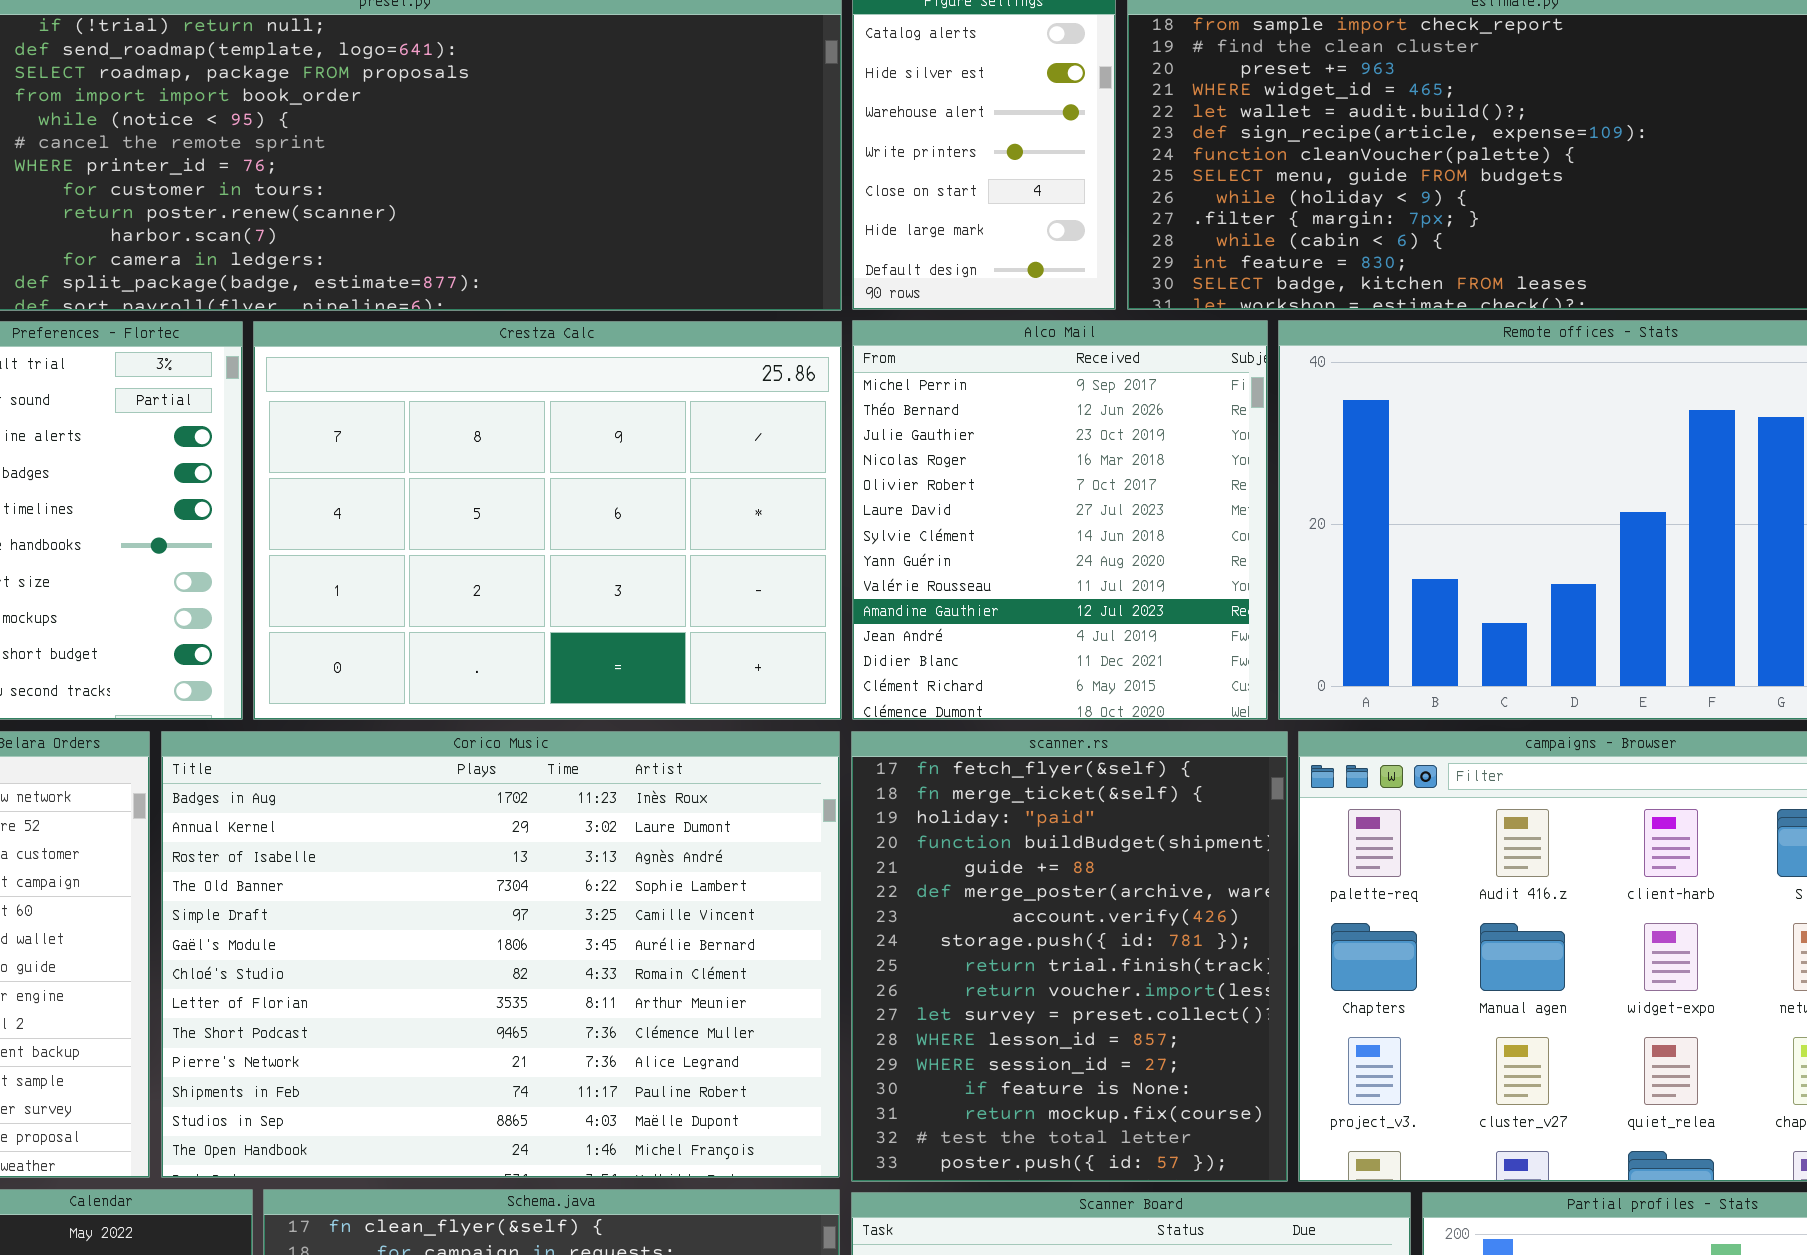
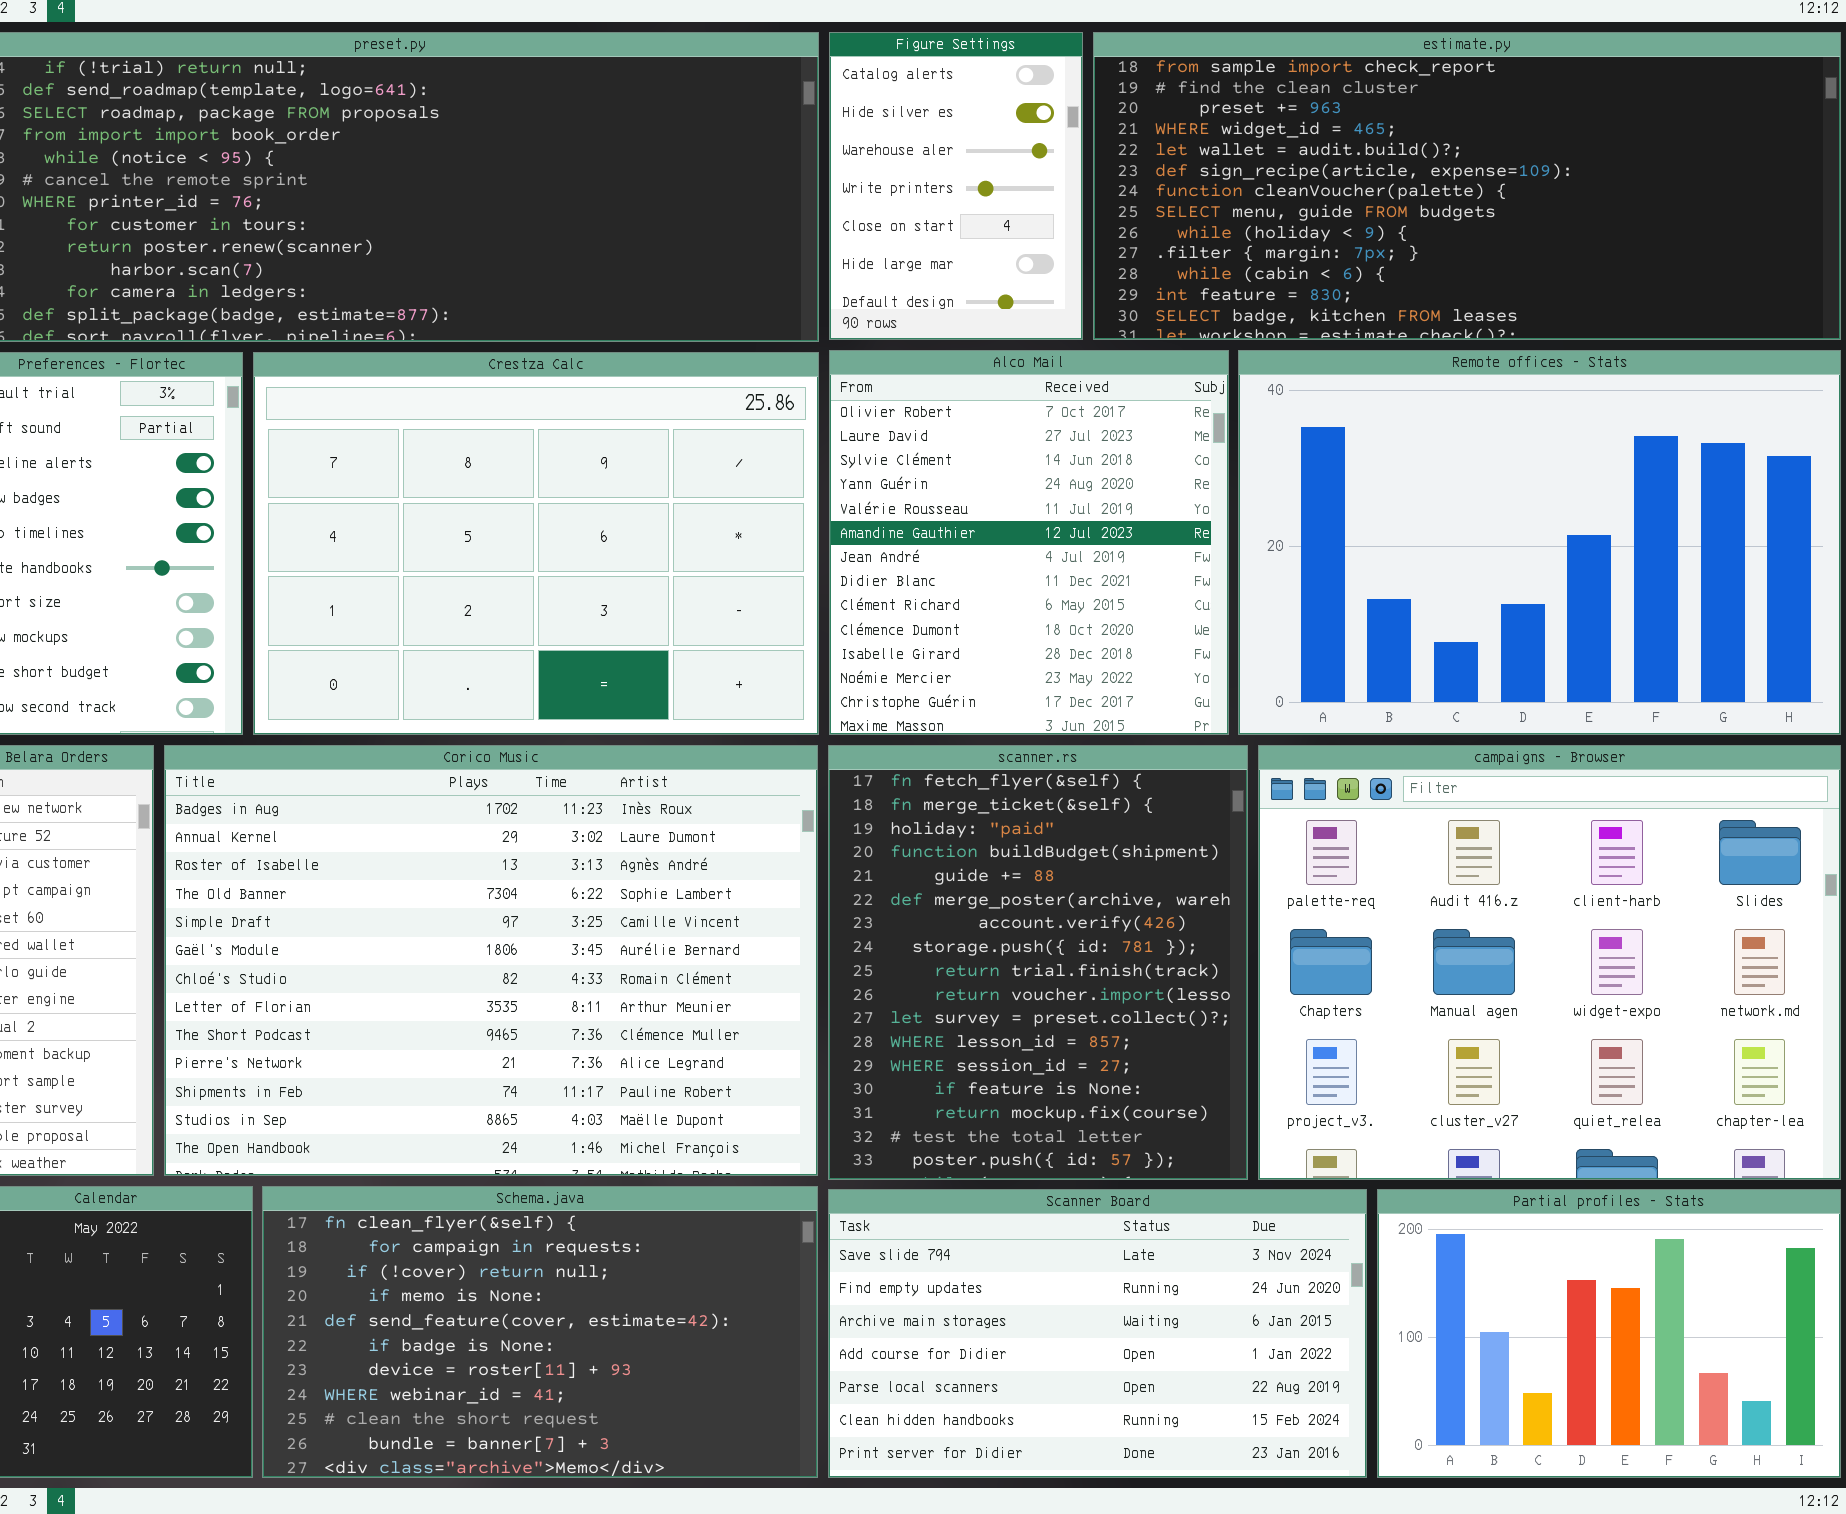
Alco Mail: [852,320,1268,720] -> [829,350,1229,735], scrolled down 4 rows

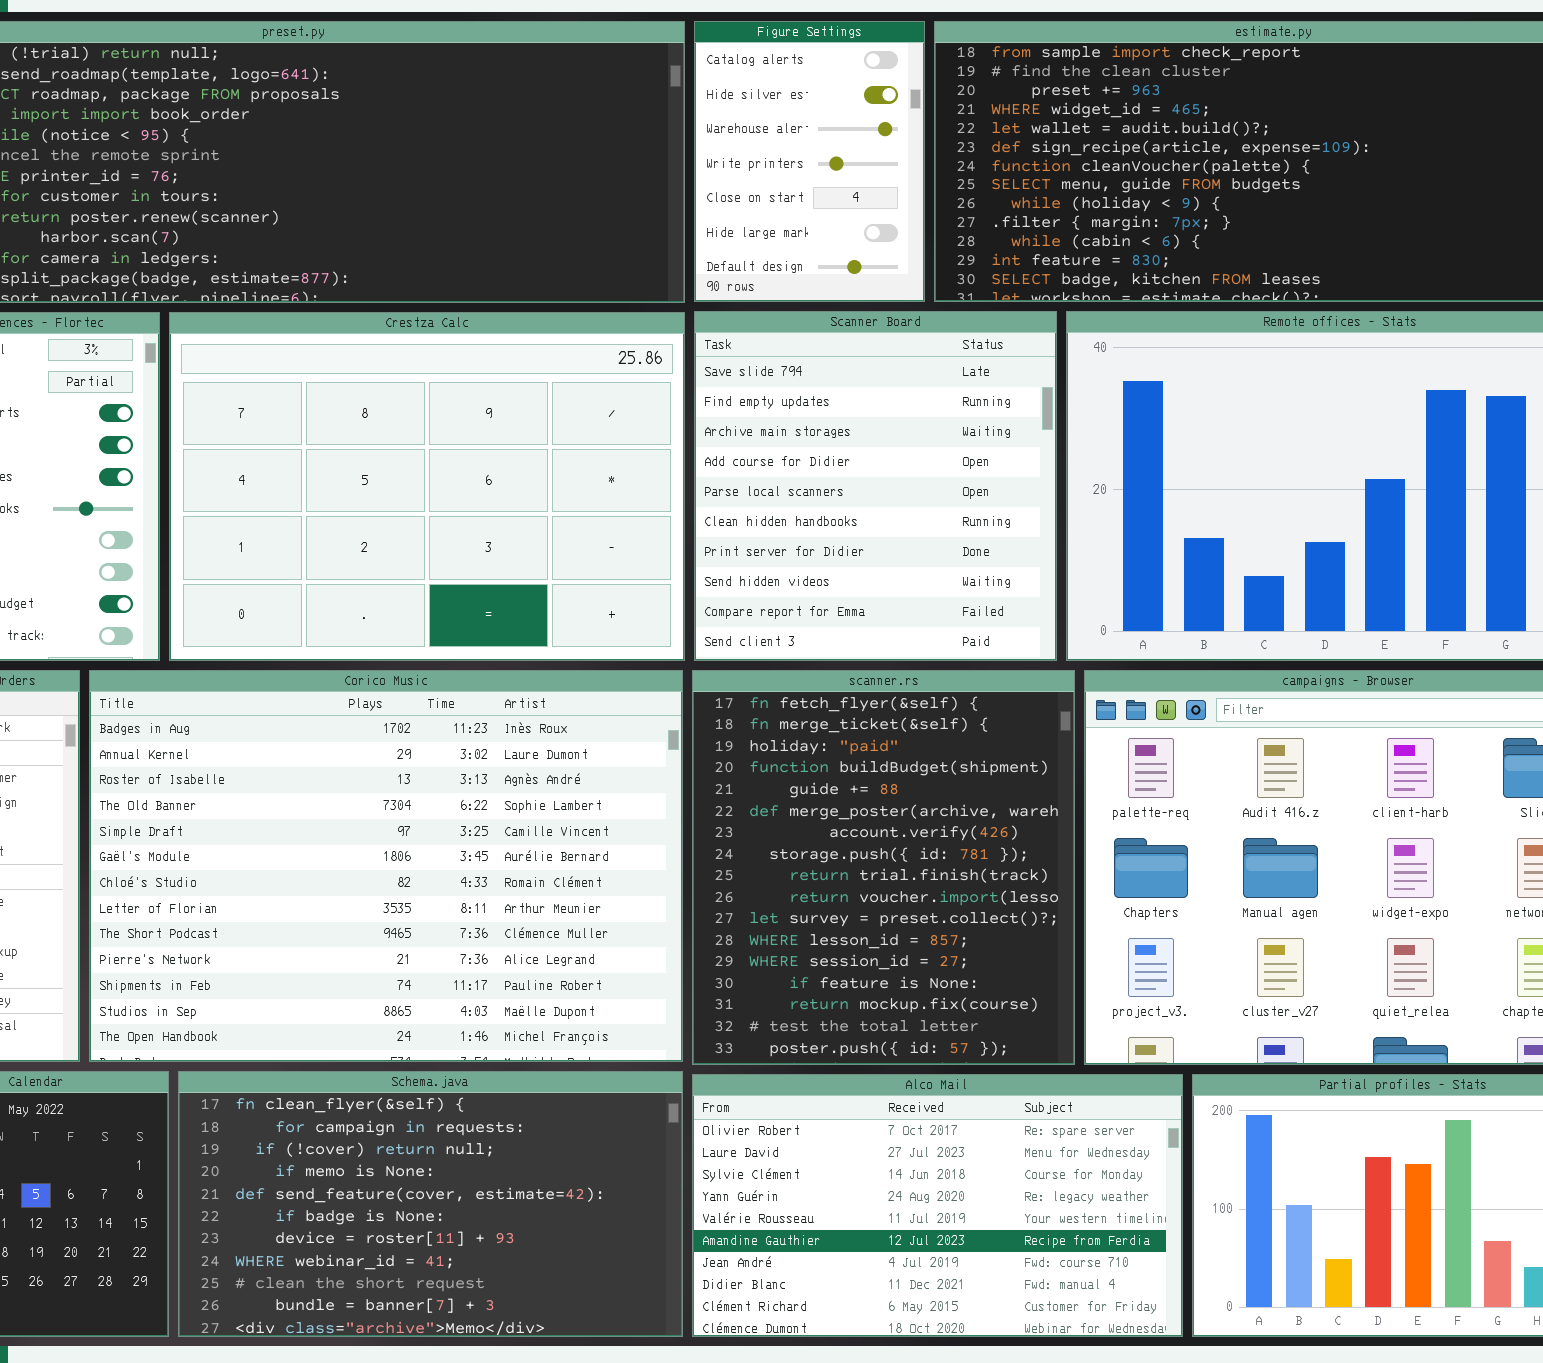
Alco Mail: [829,350,1229,735] -> [692,1074,1183,1337], moved, resized
Scanner Board: [828,1189,1367,1478] -> [694,311,1057,661], moved, resized

